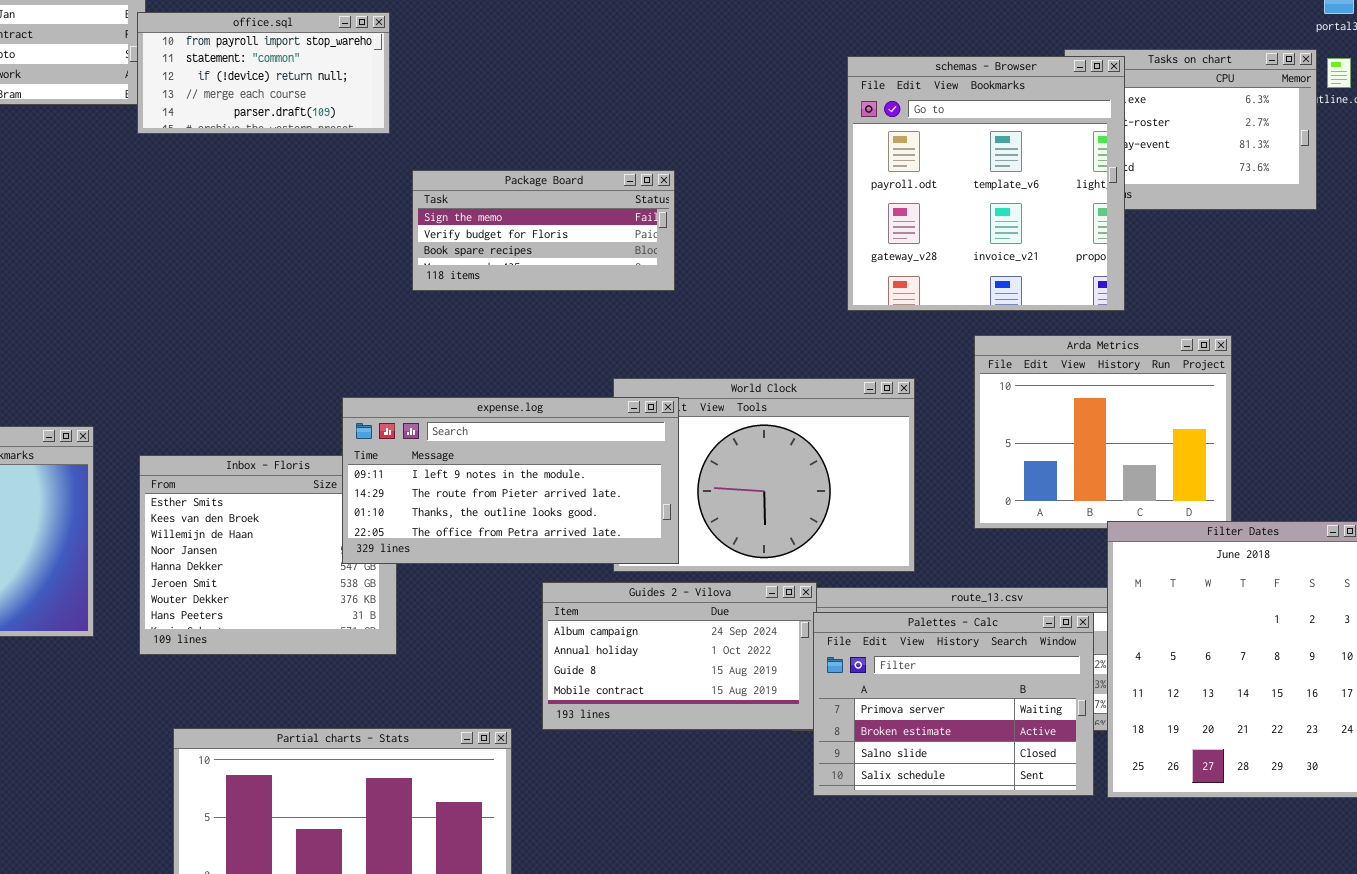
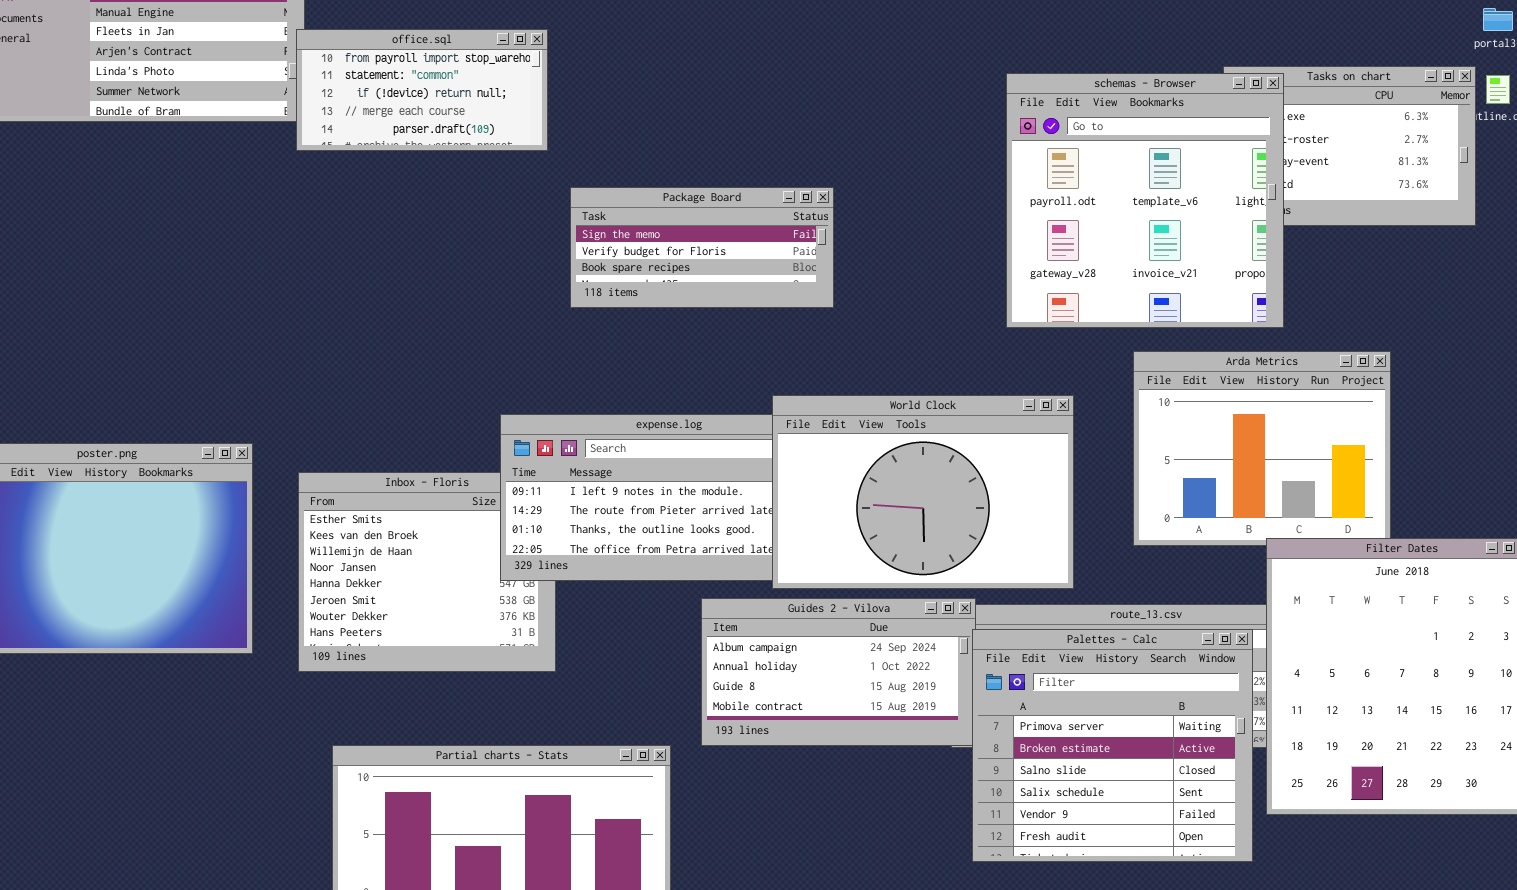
World Clock: [613,378,915,572] -> [772,395,1074,589], raised
Palettes - Calc: [813,612,1094,796] -> [972,629,1253,862], resized

